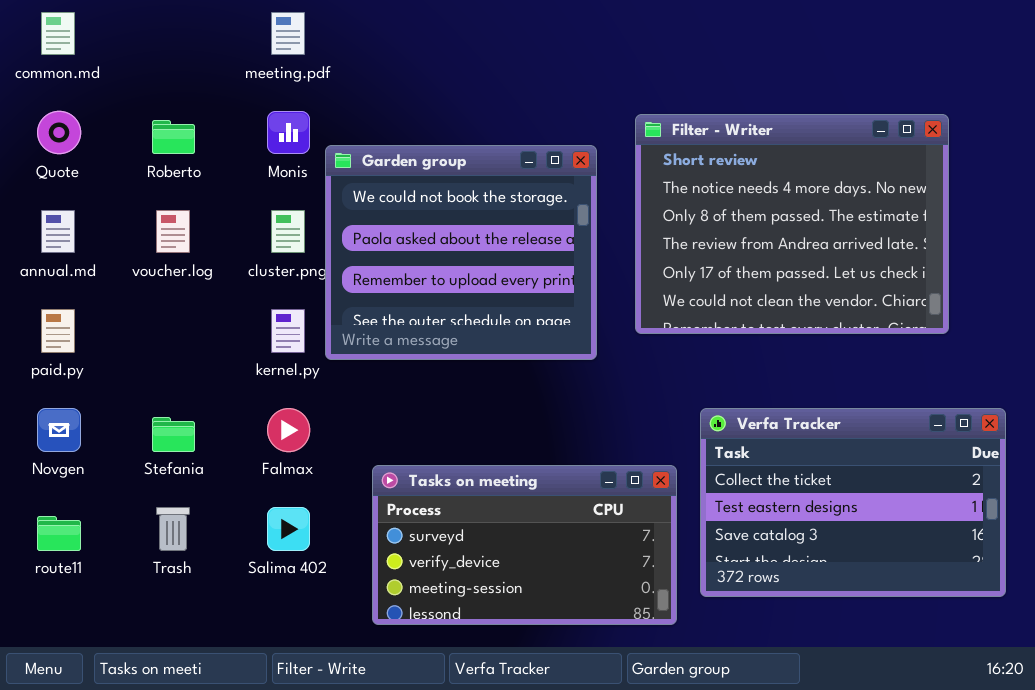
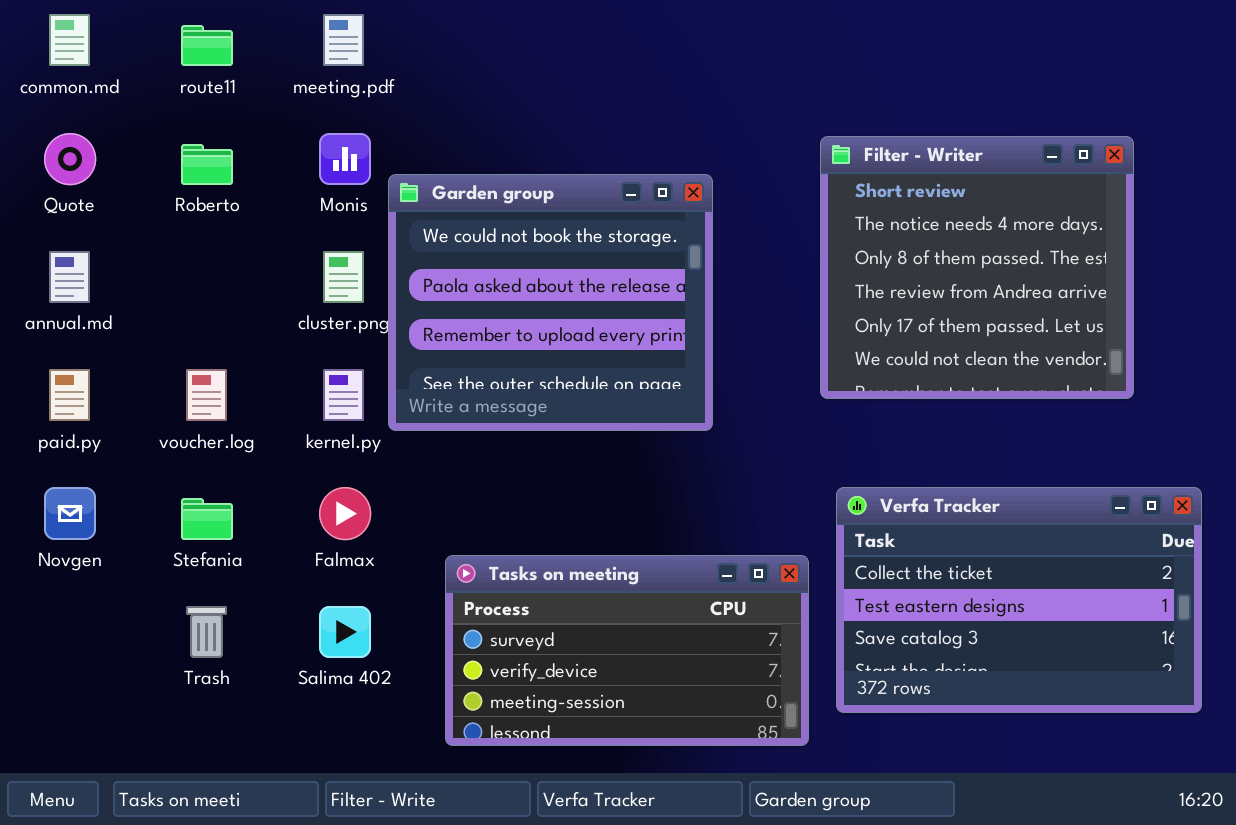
Filter - Writer: [635,114,949,334] -> [820,136,1134,399], resized
voucher.log: [156,210,190,253] -> [186,369,227,421], moved
route11: [37,516,81,551] -> [181,25,233,66], moved

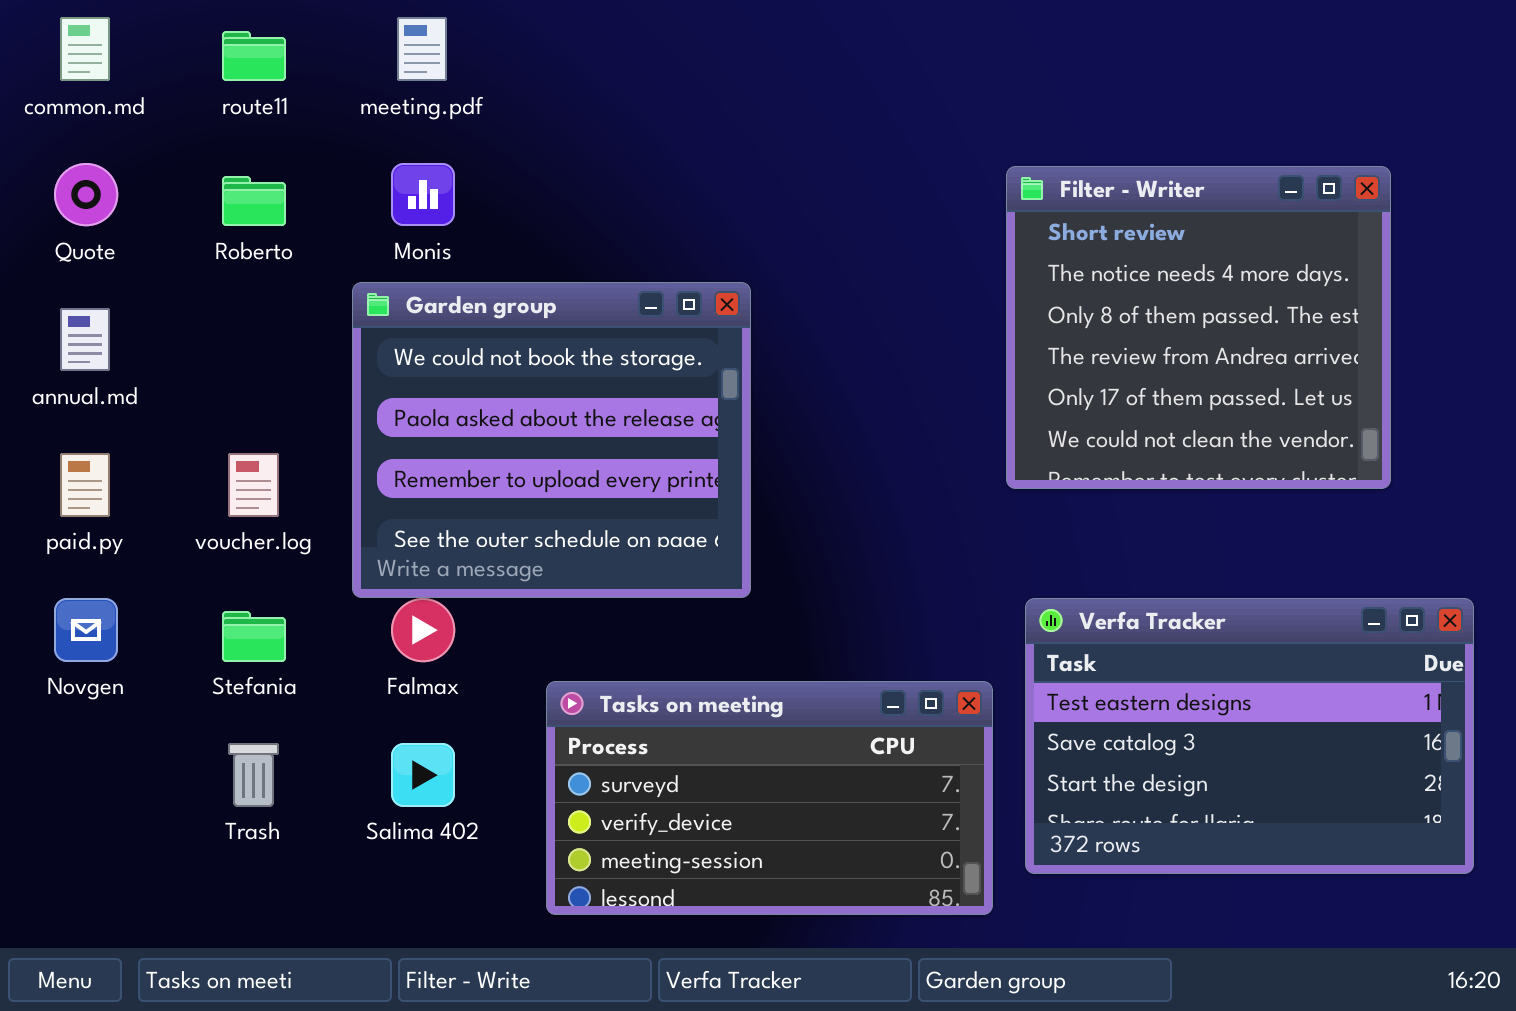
Garden group: [388,174,713,431] -> [352,282,751,598], moved
Verfa Tracker: [836,487,1202,713] -> [1025,598,1474,874], scrolled down 1 row

